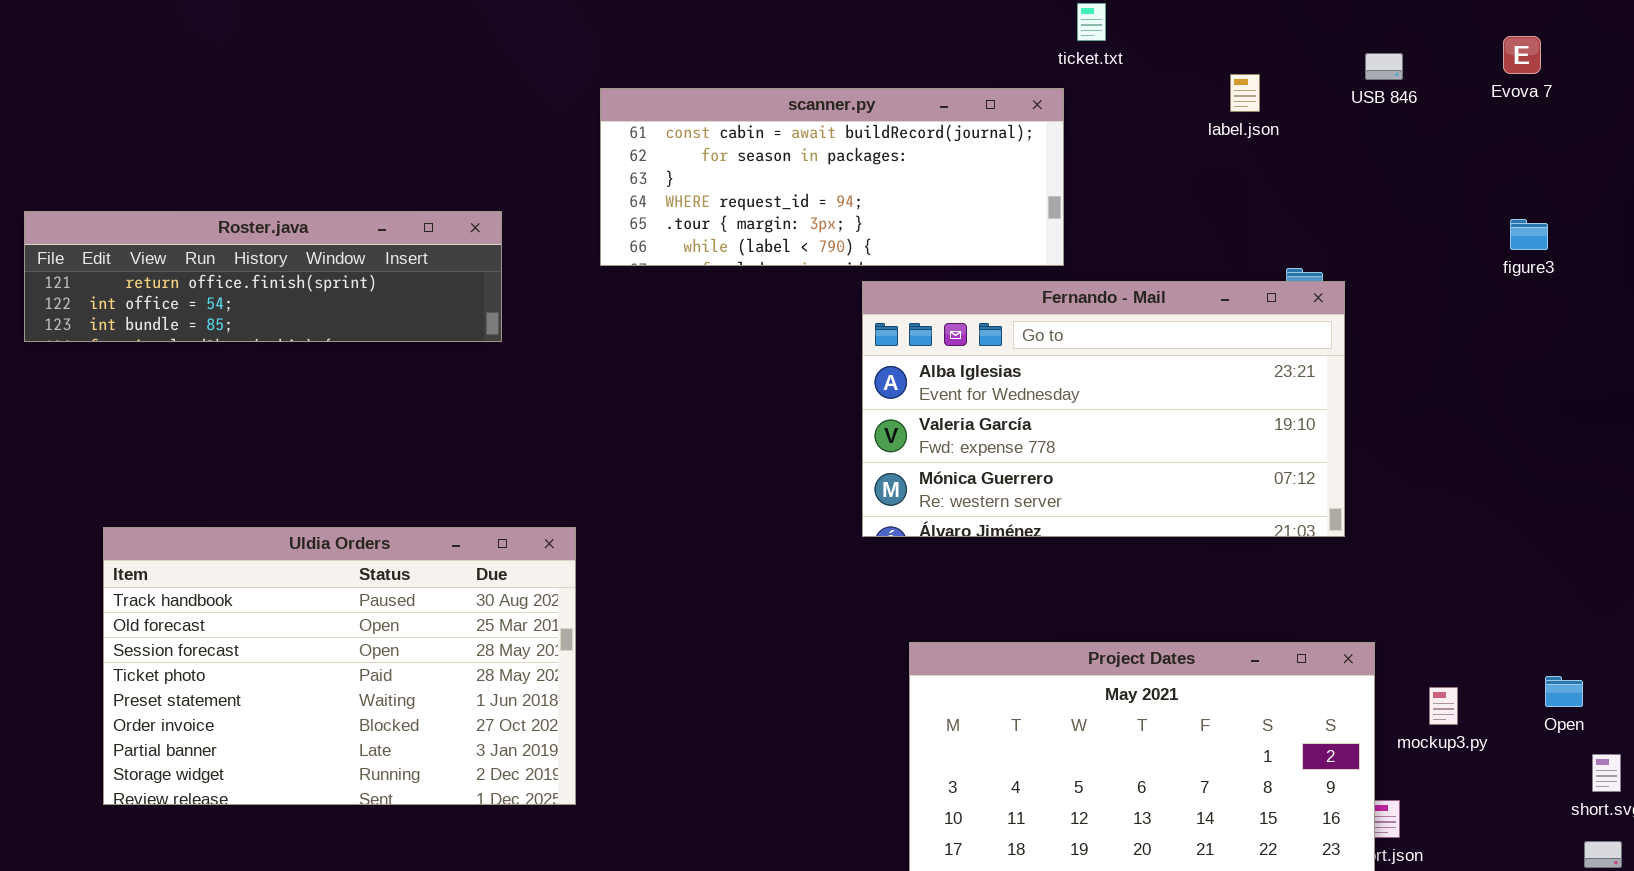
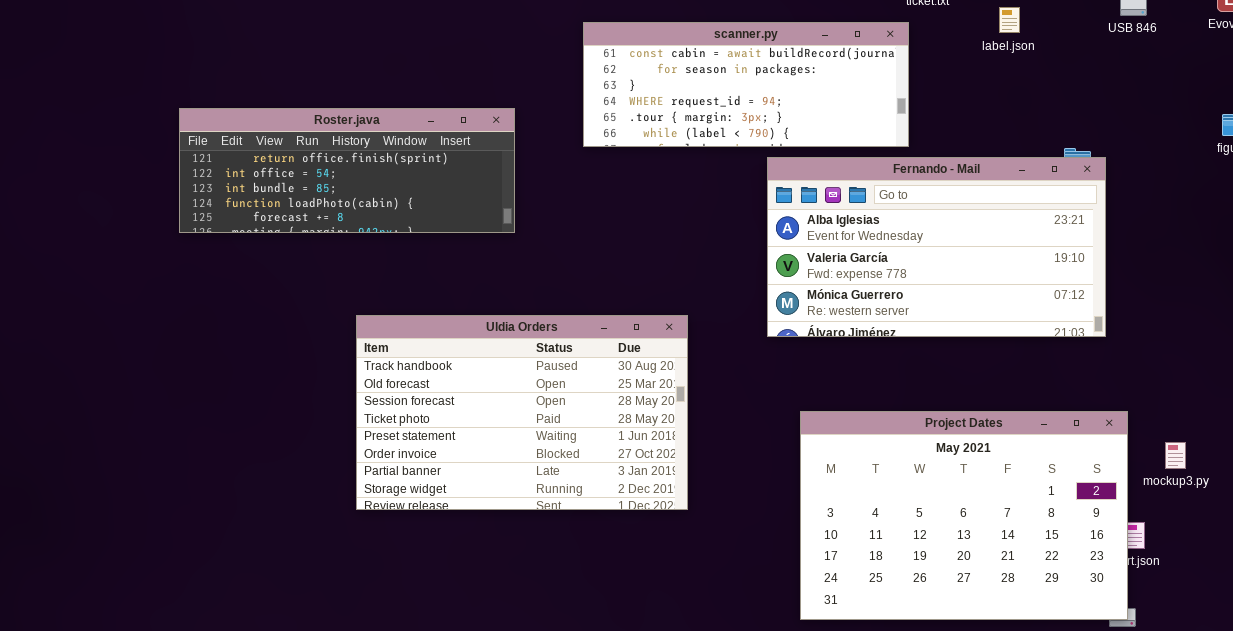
label.json: [1230,74,1260,112] -> [999,7,1020,33], moved
Roster.java: [24,211,502,342] -> [179,108,515,233], resized
Uldia Orders: [103,527,576,805] -> [356,315,688,510], moved

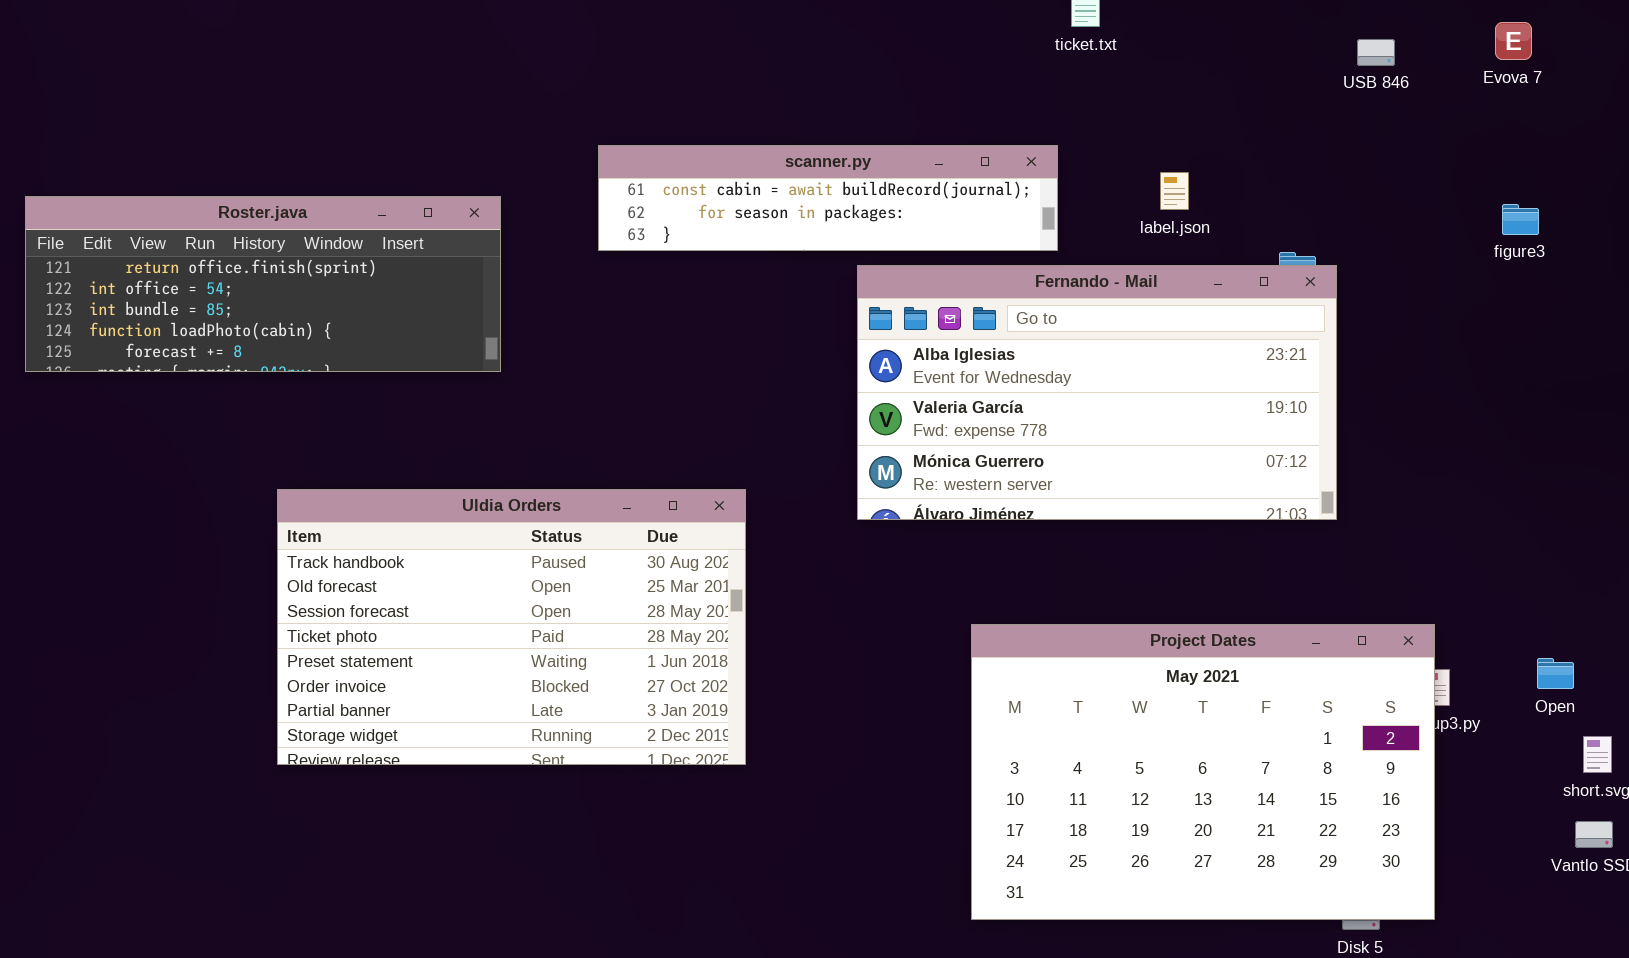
label.json: [999,7,1020,33] -> [1160,172,1189,210], moved
scanner.py: [583,22,909,147] -> [598,145,1058,251], resized
Project Dates: [800,411,1128,620] -> [971,624,1435,920], moved

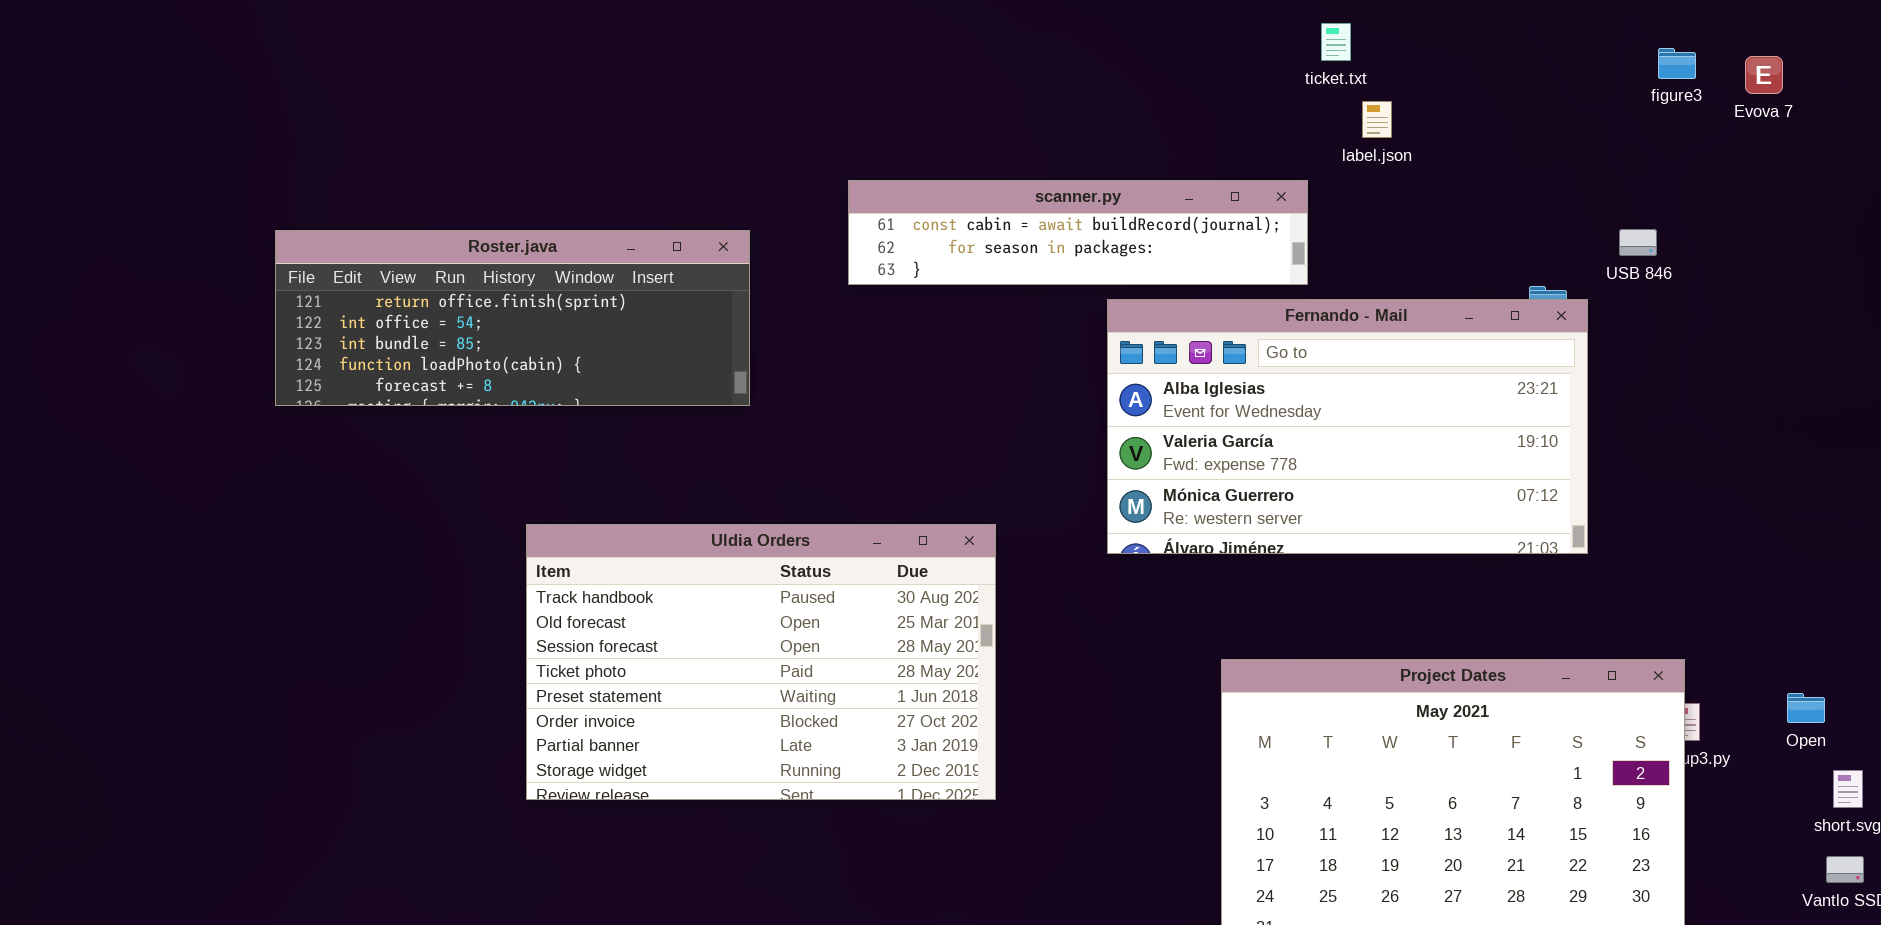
USB 846: [1357,39,1395,66] -> [1619,229,1657,256], moved
label.json: [1160,172,1189,210] -> [1362,101,1392,138], moved
figure3: [1502,204,1539,235] -> [1658,48,1696,79], moved

